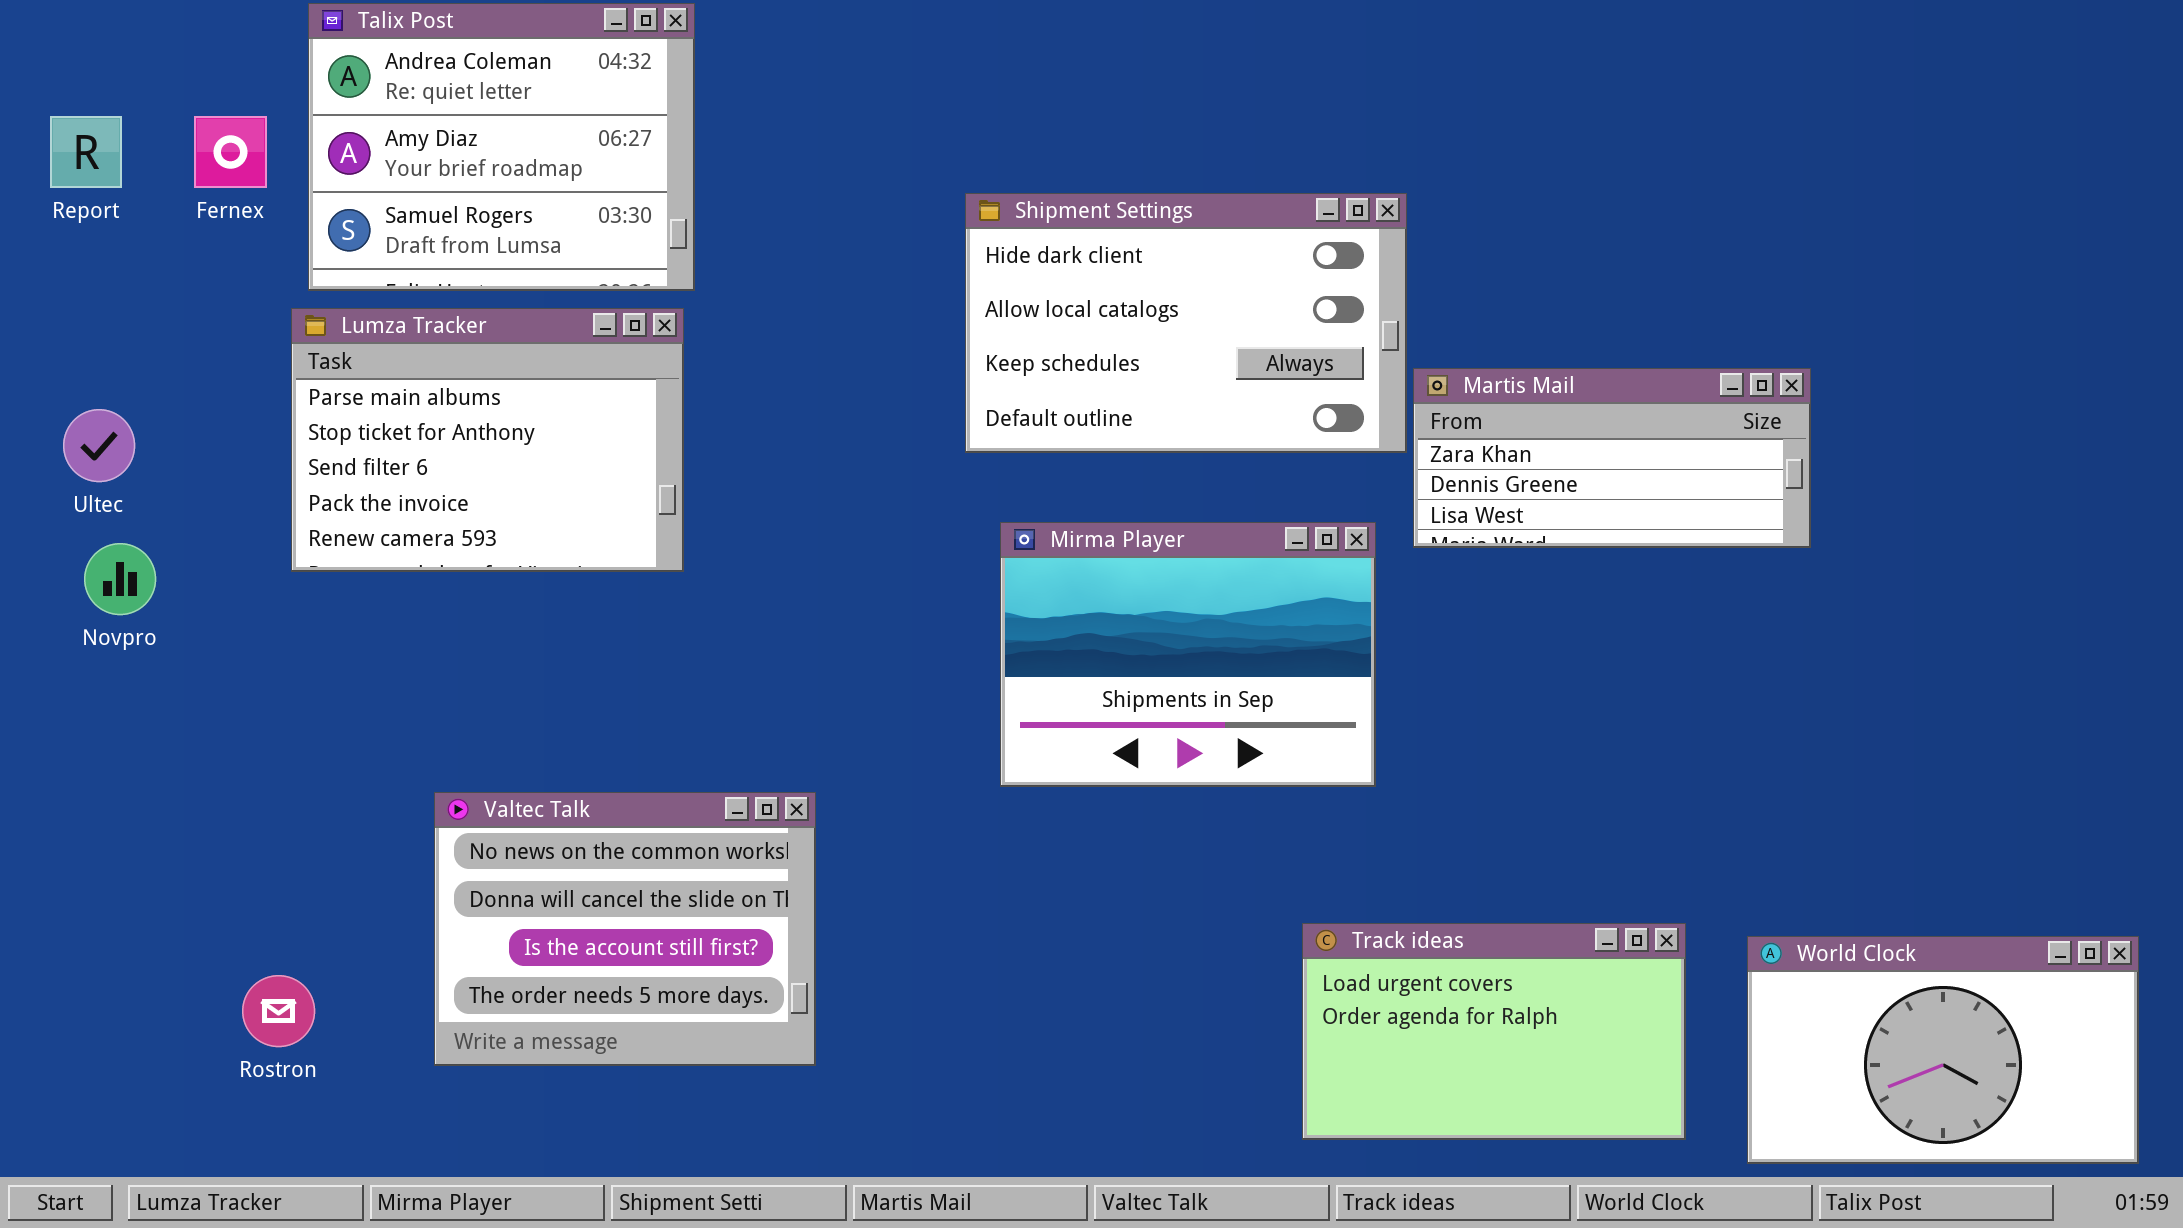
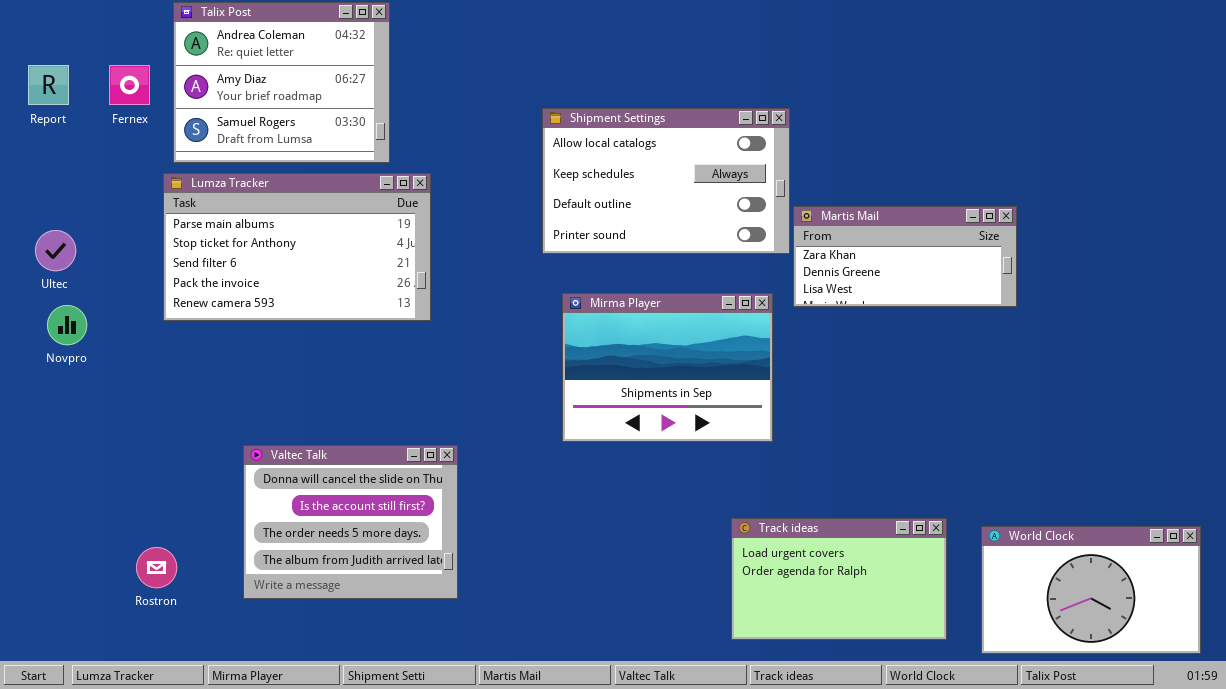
Shipment Settings: [965,193,1407,453] -> [542,108,790,254], scrolled down 1 row
Lumza Tracker: [291,308,684,572] -> [163,173,431,321], resized
Valtec Talk: [434,792,816,1066] -> [243,445,458,599], scrolled down 1 row

